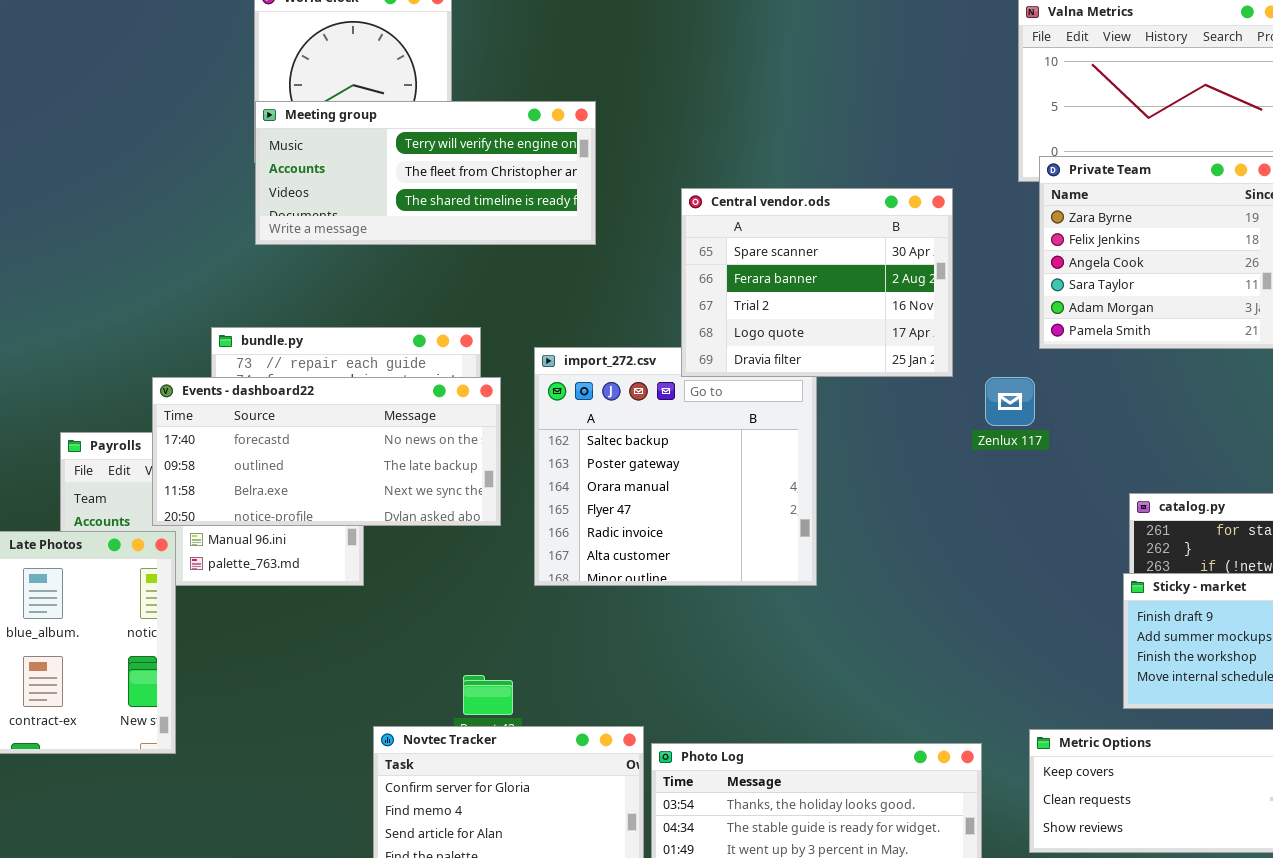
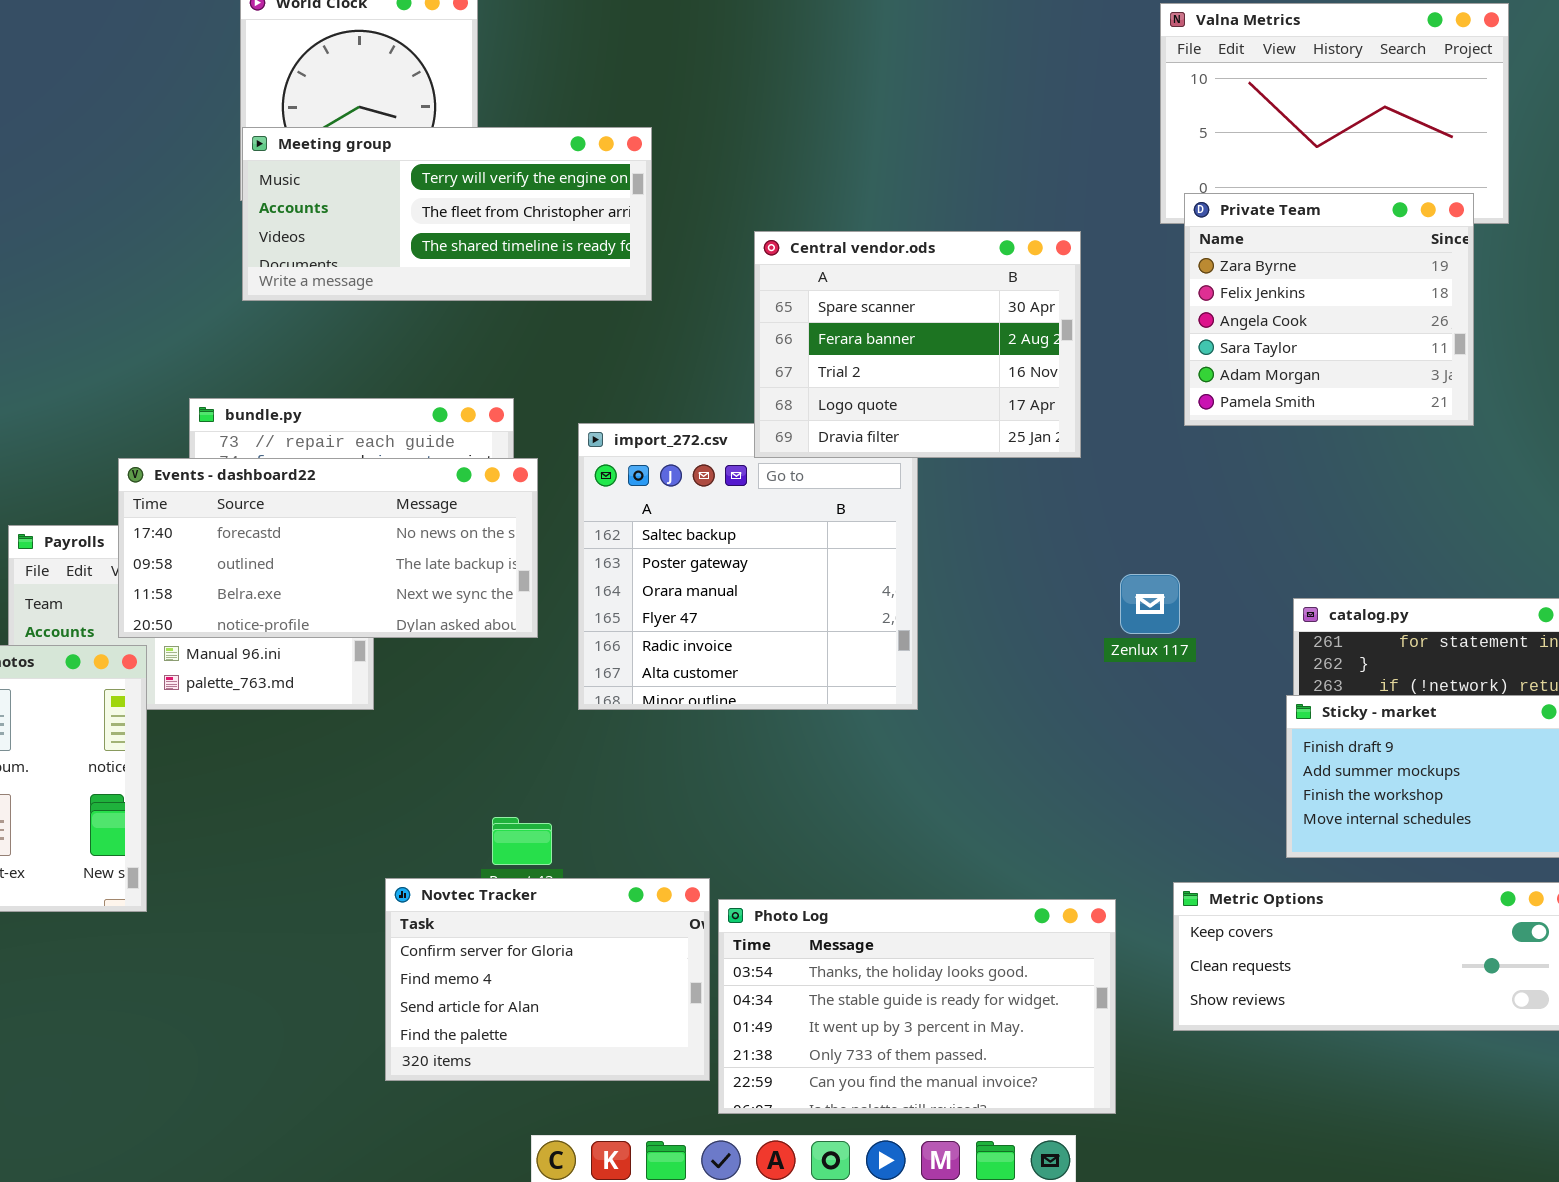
Zenlux 117: [985,377,1035,426] -> [1120,574,1180,634], moved

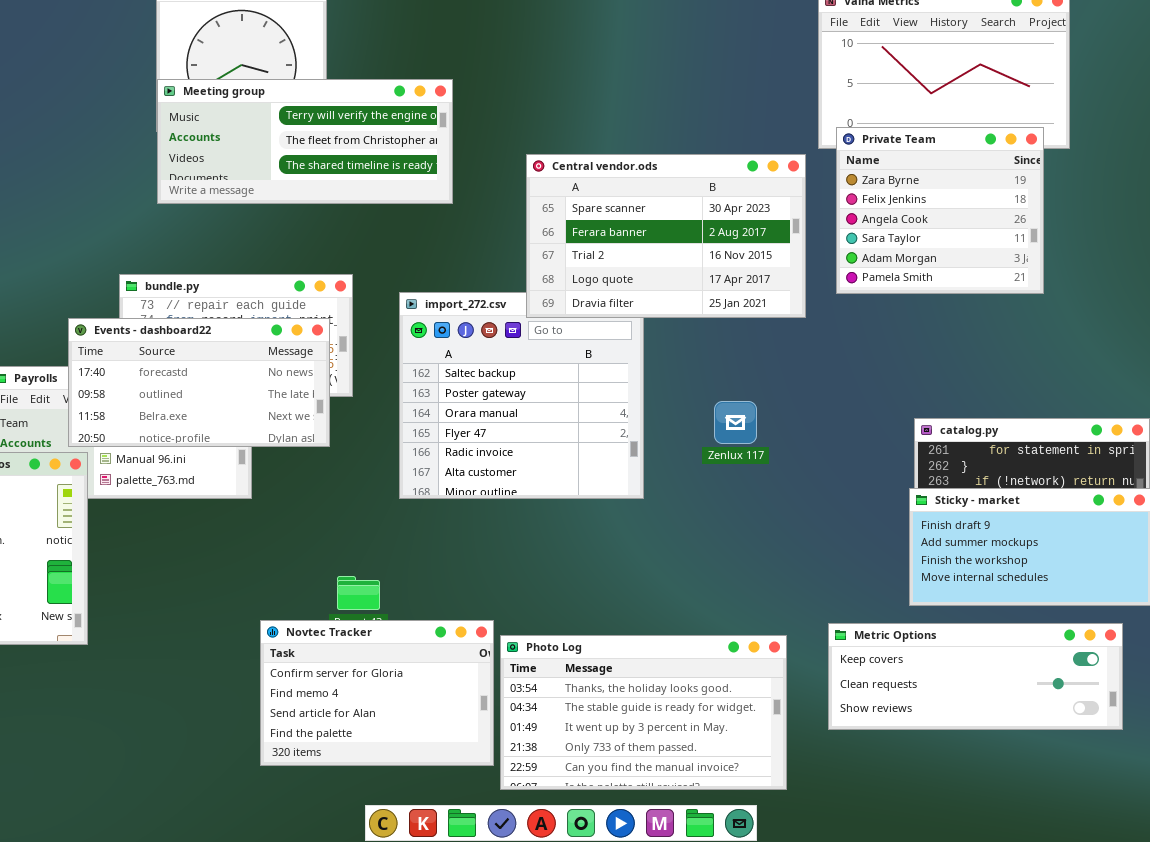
Central vendor.ods: [754,231,1081,458] -> [526,154,806,318], resized
Events - dashboard22: [118,458,538,638] -> [68,318,330,447], resized
Zenlux 117: [1120,574,1180,634] -> [714,401,757,444], moved

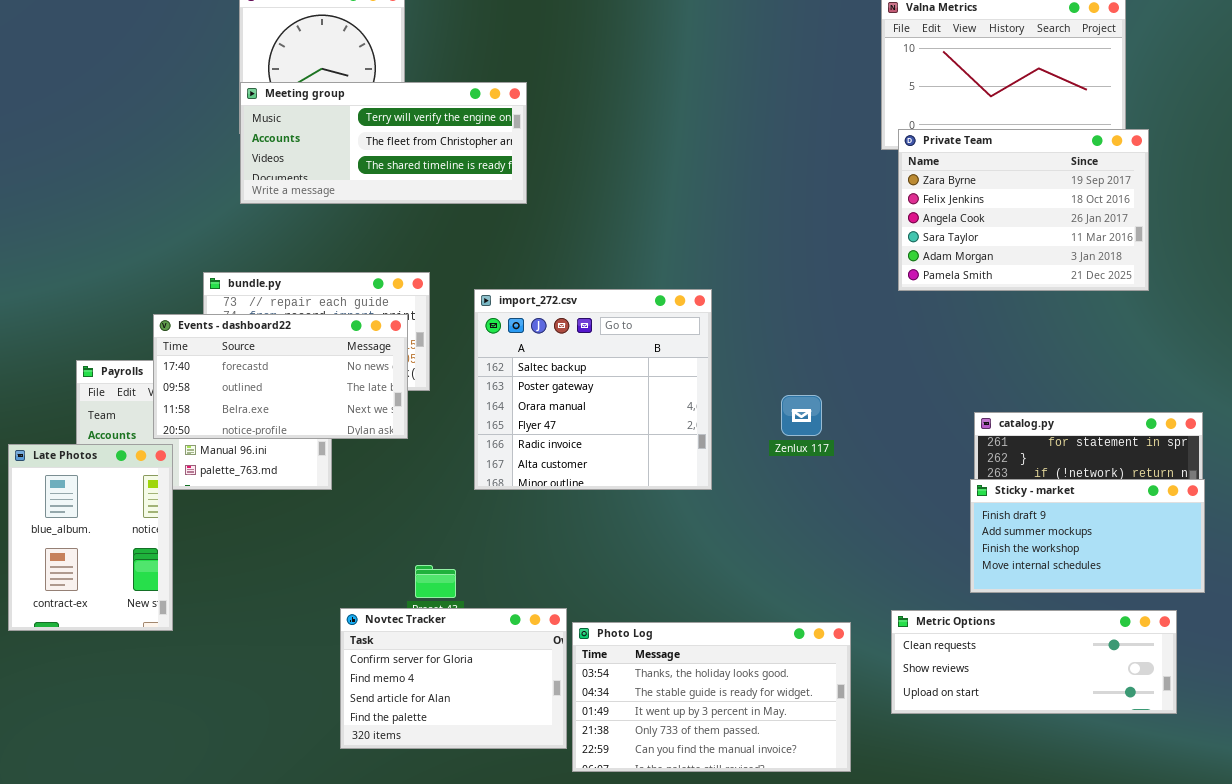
Private Team: [836,127,1044,294] -> [898,129,1149,291], resized
Central vendor.ods: [526,154,806,318] -> none, closed
Metric Options: [828,623,1123,730] -> [891,610,1177,714], scrolled down 1 row

